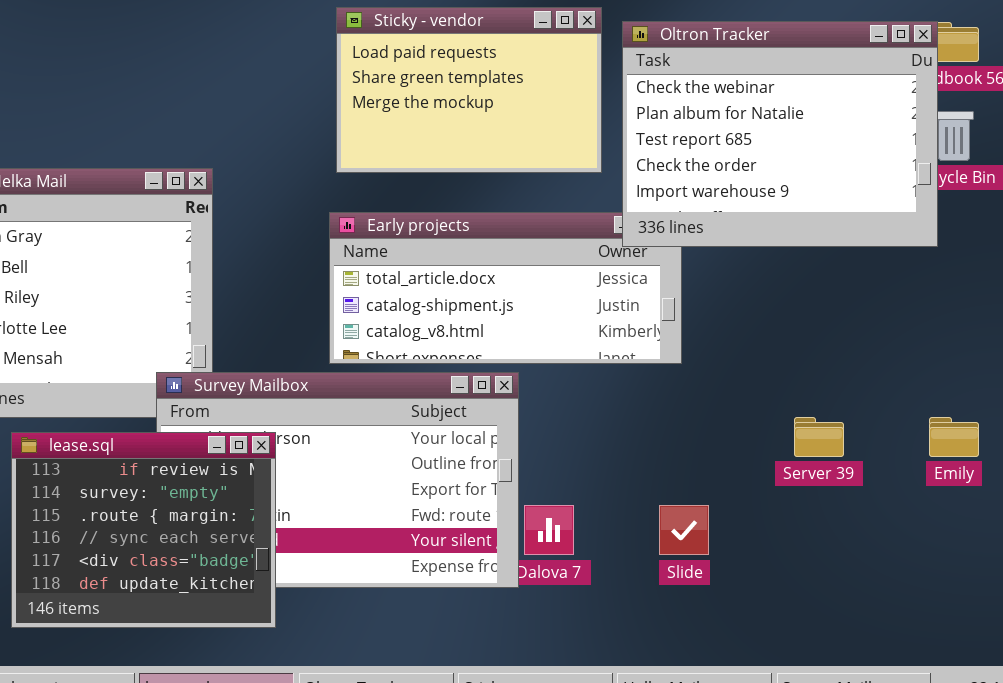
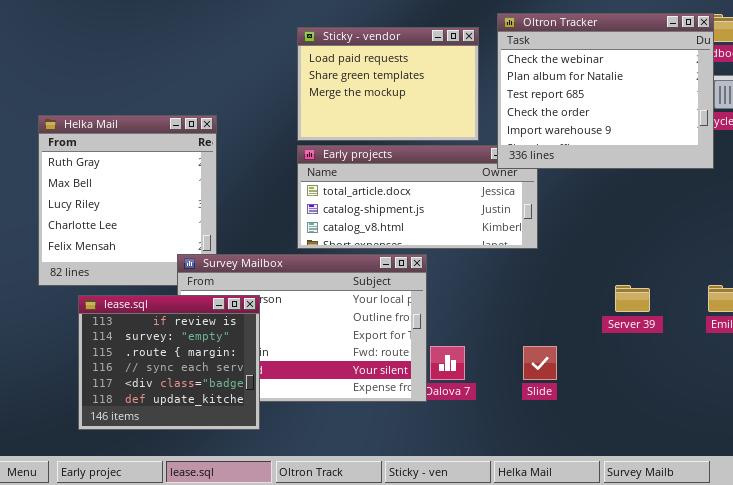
Sticky - vendor: [336,7,602,173] -> [297,27,479,141], moved

